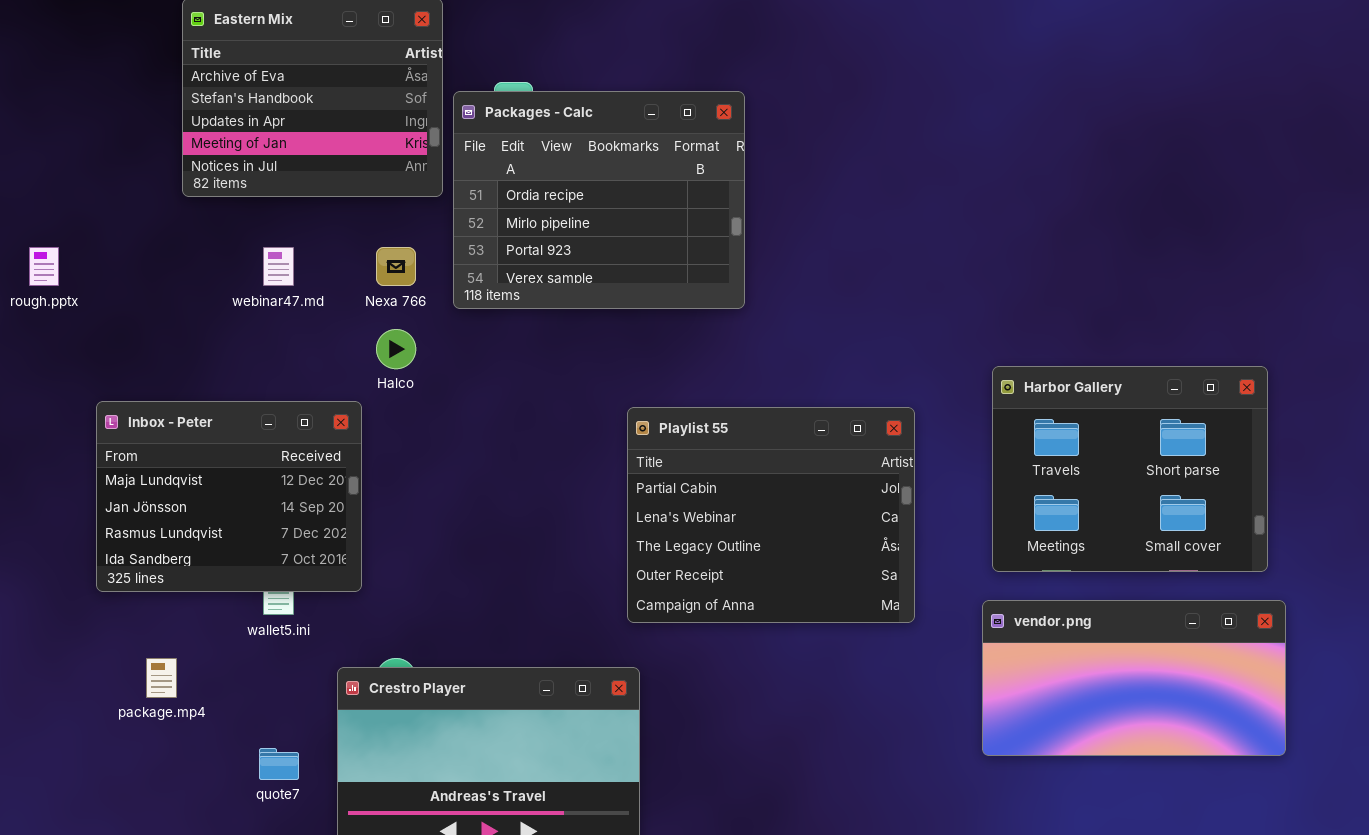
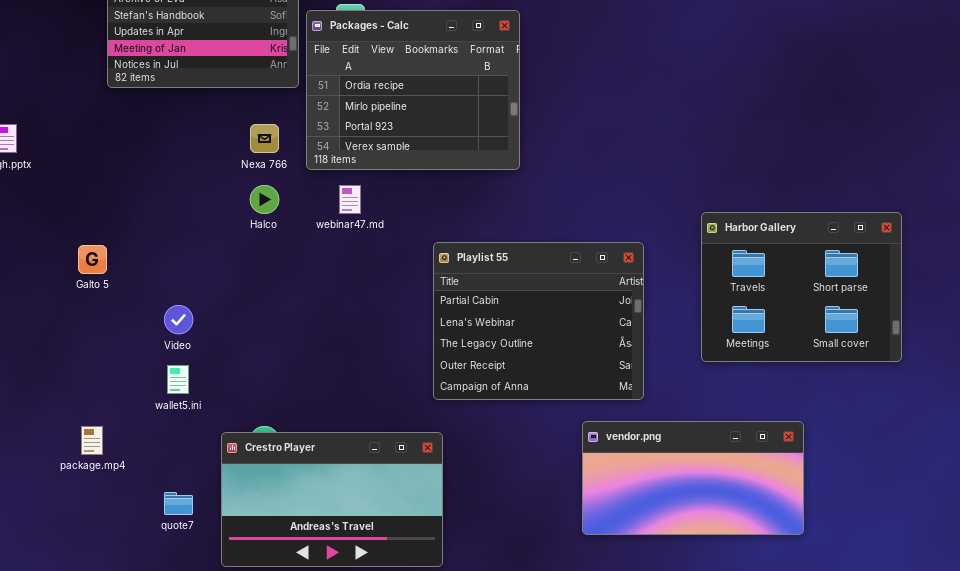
webinar47.md: [263,247,294,286] -> [339,185,361,214], moved
Inbox - Peter: [96,401,362,592] -> none, closed
vendor.png: [982,600,1286,756] -> [582,421,804,535], moved

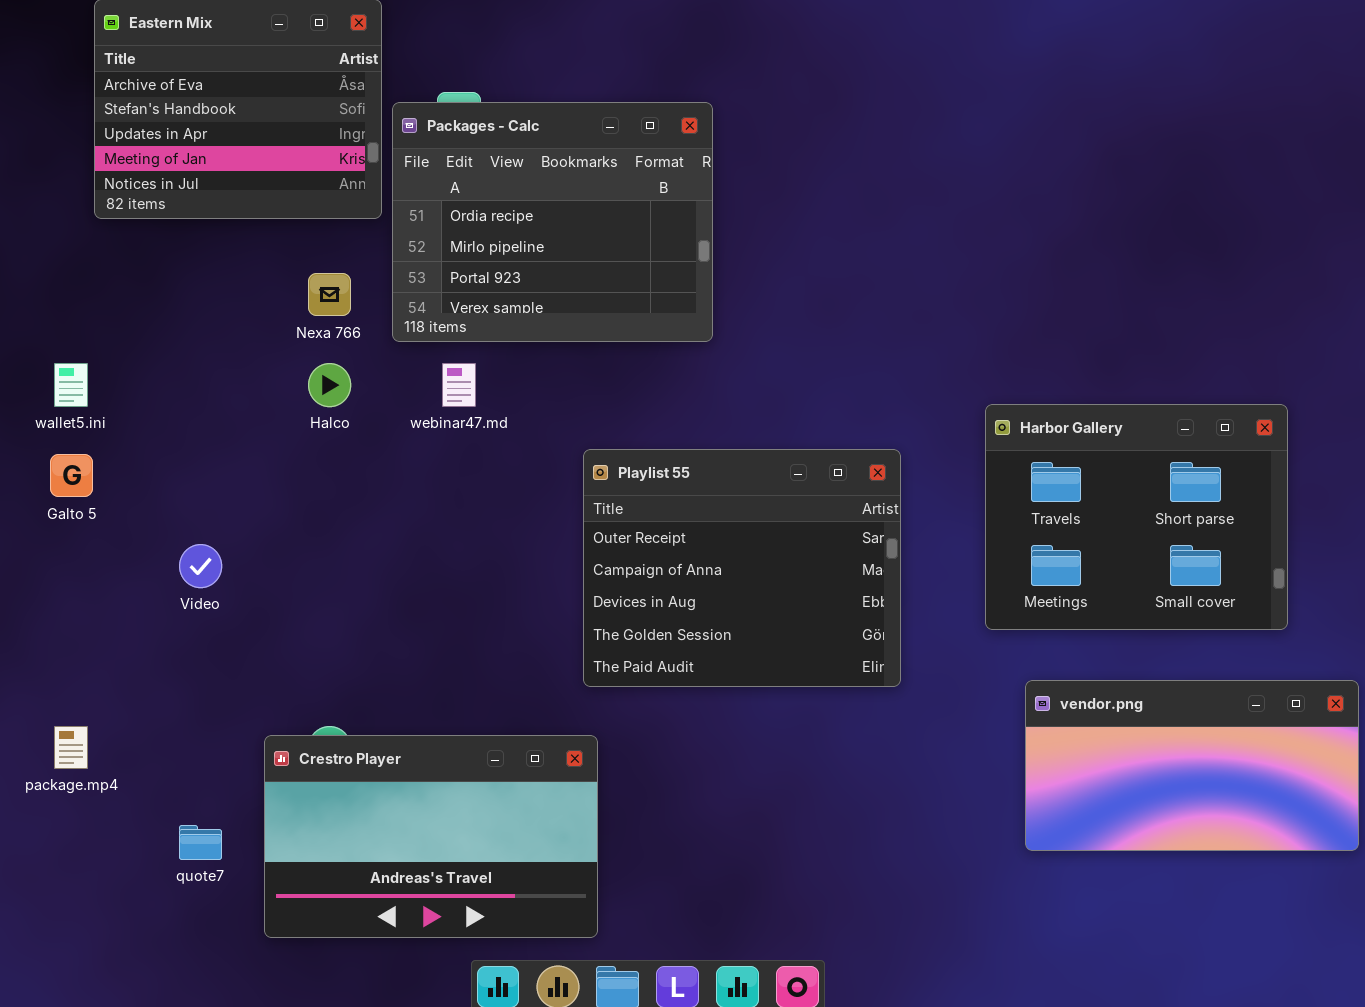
Playlist 55: [433,242,644,400] -> [583,449,901,687], scrolled down 3 rows
wallet5.ini: [167,365,189,394] -> [54,363,88,407], moved
vendor.png: [582,421,804,535] -> [1025,680,1359,851], moved

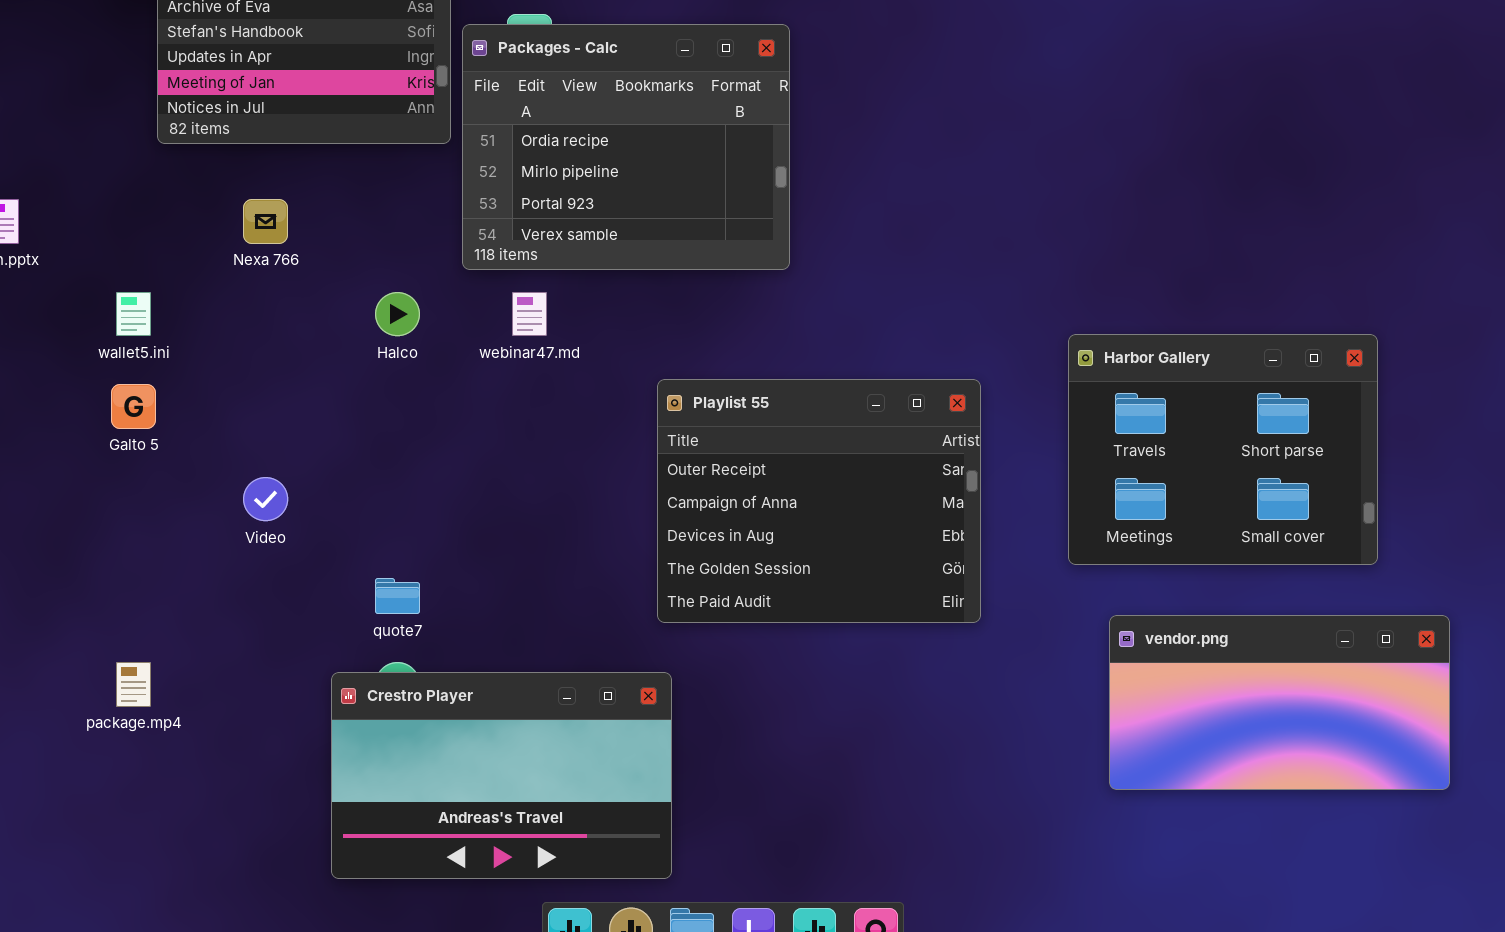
Nexa 766: [308,273,351,316] -> [243,199,288,244], moved
quote7: [179,825,222,860] -> [375,578,420,614], moved

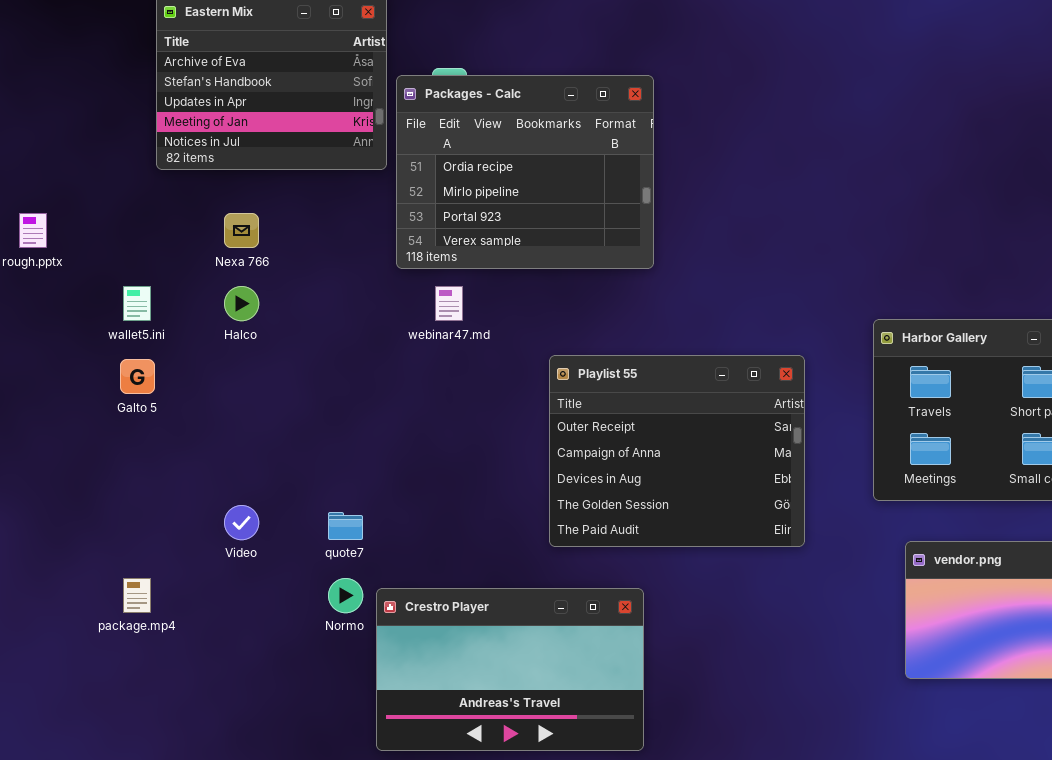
Halco: [375,292,420,336] -> [224,286,259,321], moved
Video: [243,477,288,521] -> [224,505,259,540], moved
Crestro Player: [331,672,672,879] -> [376,588,644,751], moved

